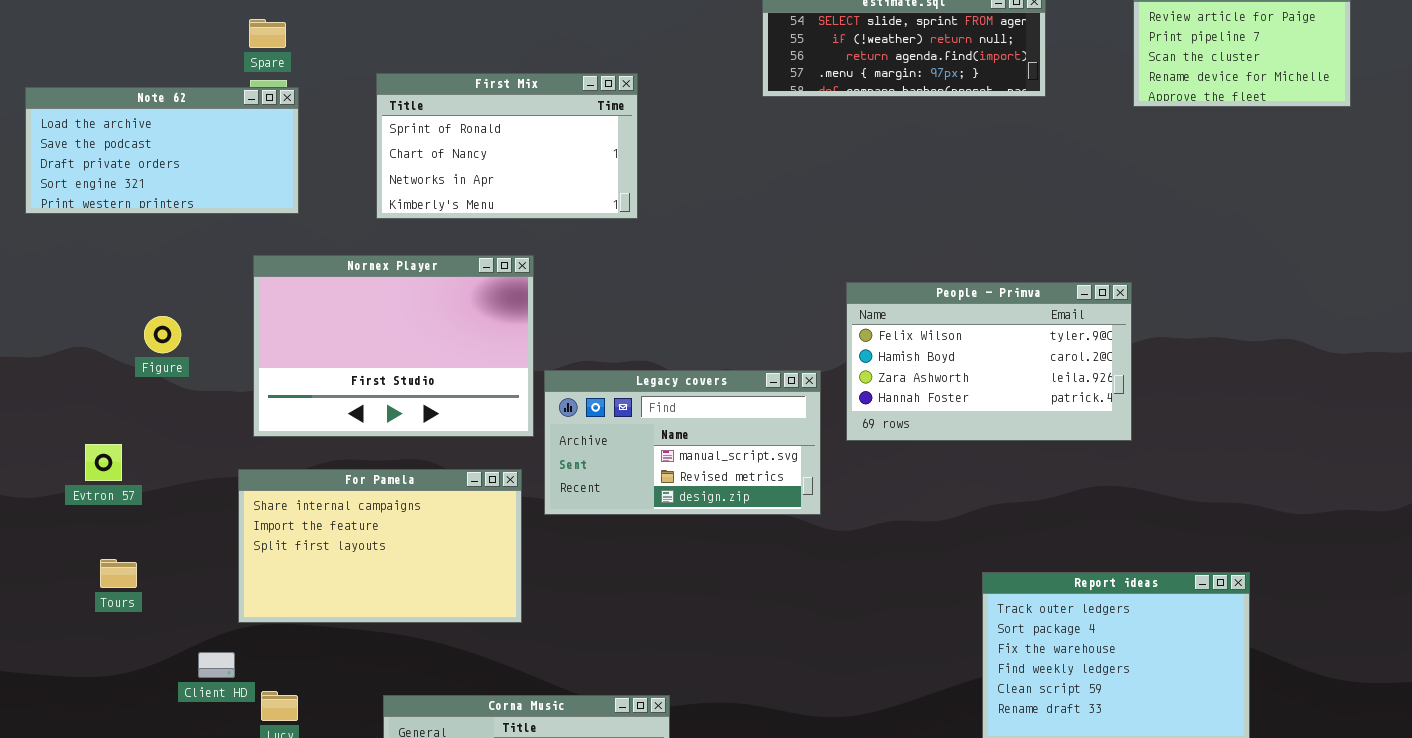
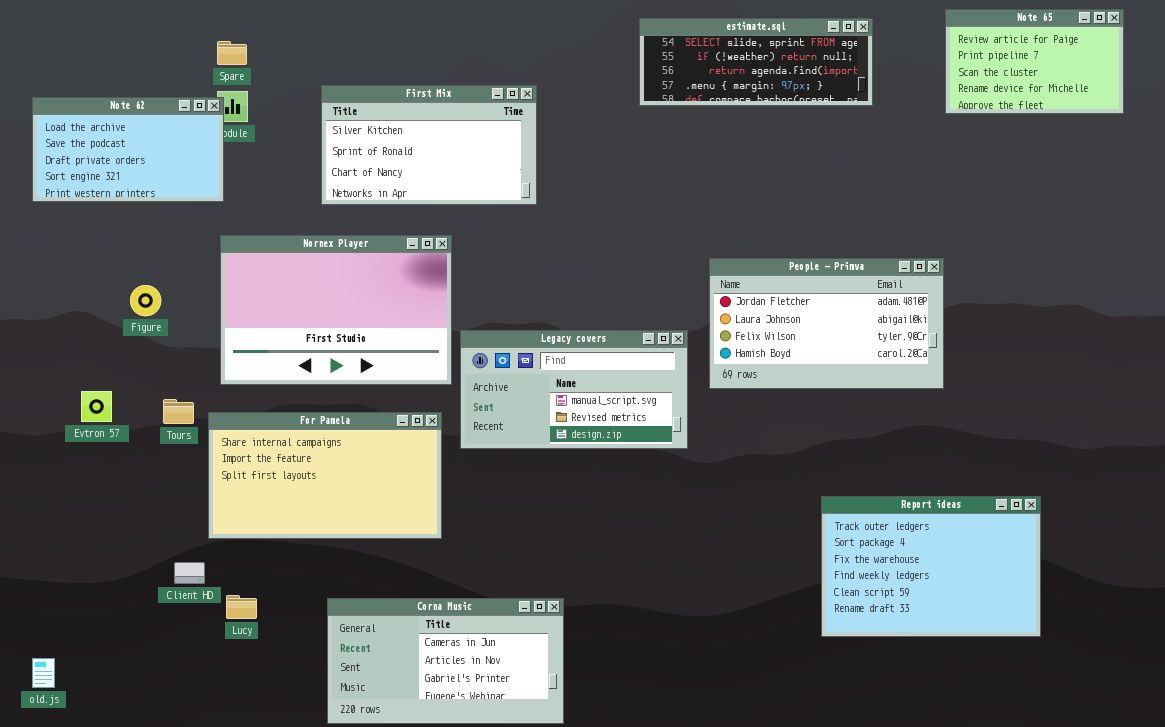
First Mix: [376,73,638,219] -> [321,85,537,205], scrolled up 1 row
Note 62: [25,87,299,214] -> [32,97,224,202], resized
People - Primva: [846,282,1132,441] -> [709,258,944,389], scrolled up 2 rows
Tours: [100,559,137,588] -> [163,399,194,424], moved

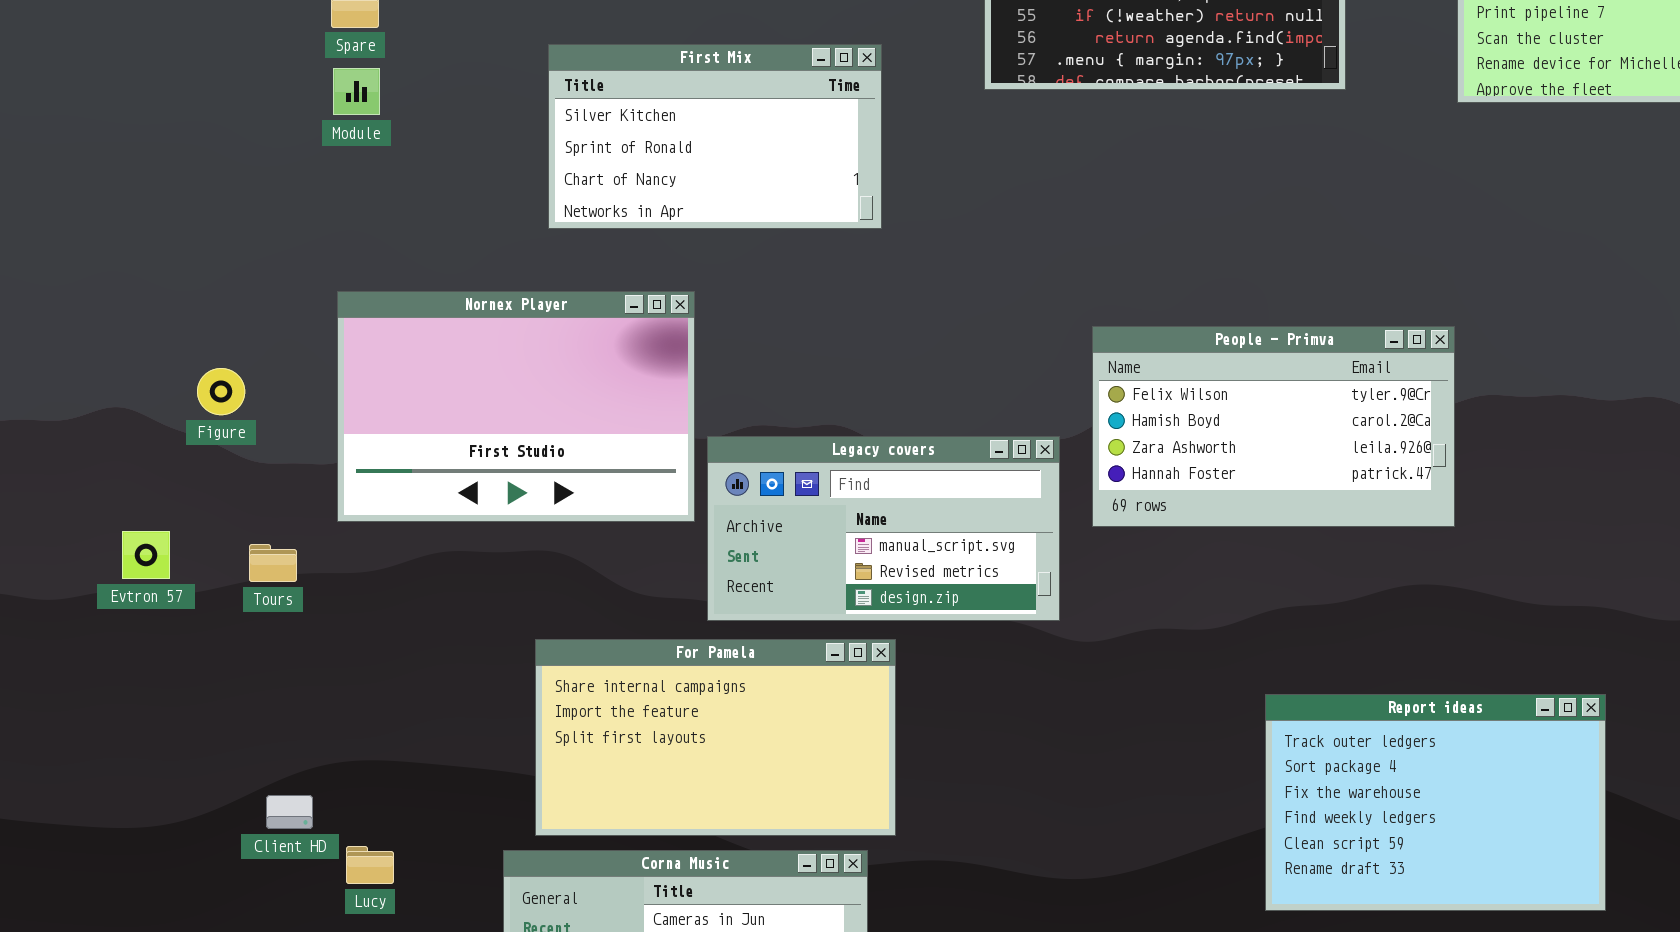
First Mix: [321,85,537,205] -> [548,44,882,229], moved
Note 62: [32,97,224,202] -> none, closed
People - Primva: [709,258,944,389] -> [1092,326,1455,527], scrolled down 2 rows
For Pamela: [208,412,442,539] -> [535,639,896,836], moved

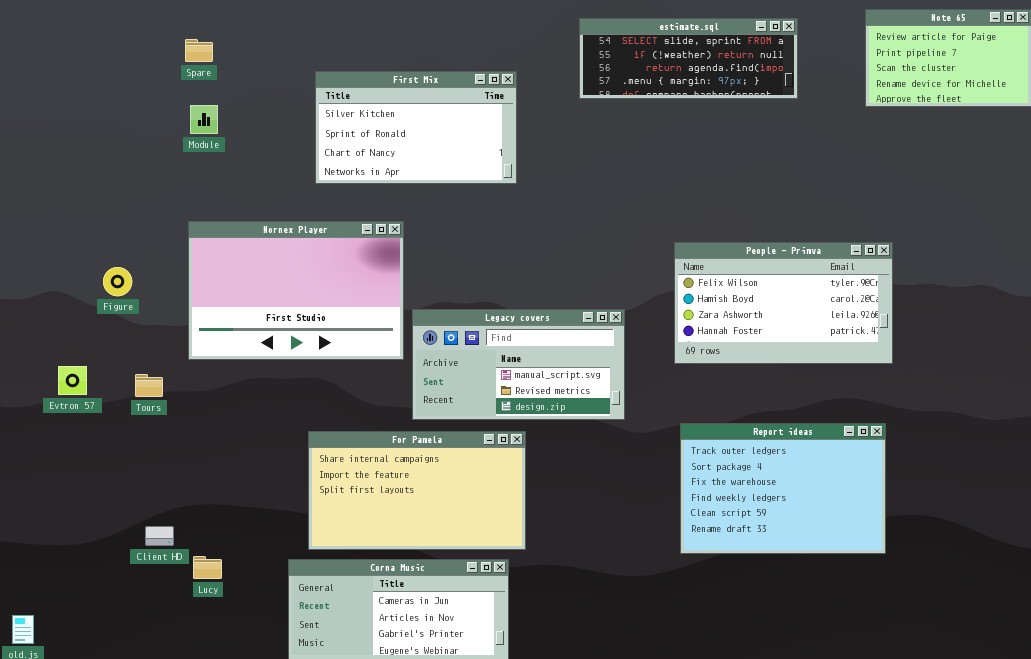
Module: [333,68,380,115] -> [190,105,218,134], moved
People - Primva: [1092,326,1455,527] -> [674,242,893,364], moved
Report ideas: [1265,694,1606,911] -> [680,423,886,554], moved

